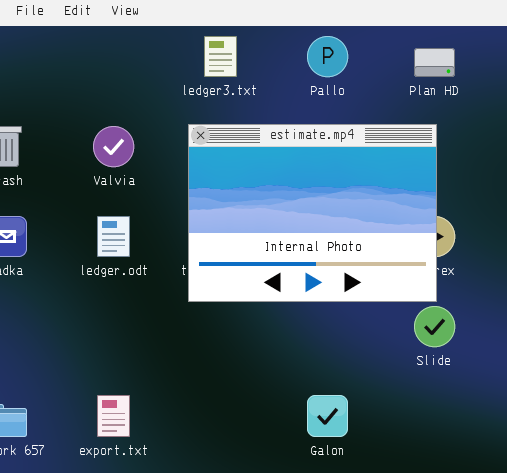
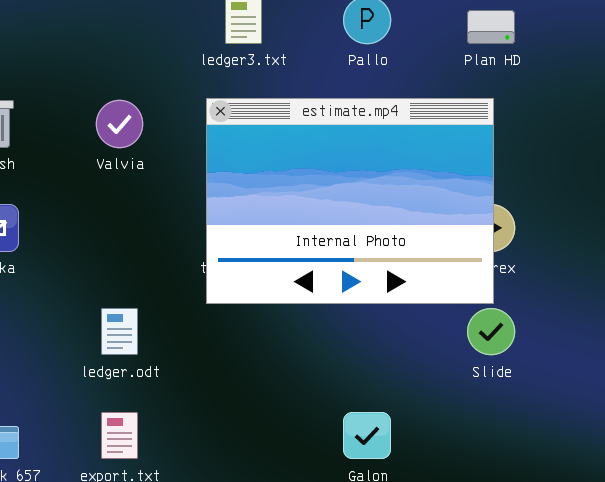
ledger.odt: [97,216,130,257] -> [101,308,138,355], moved

